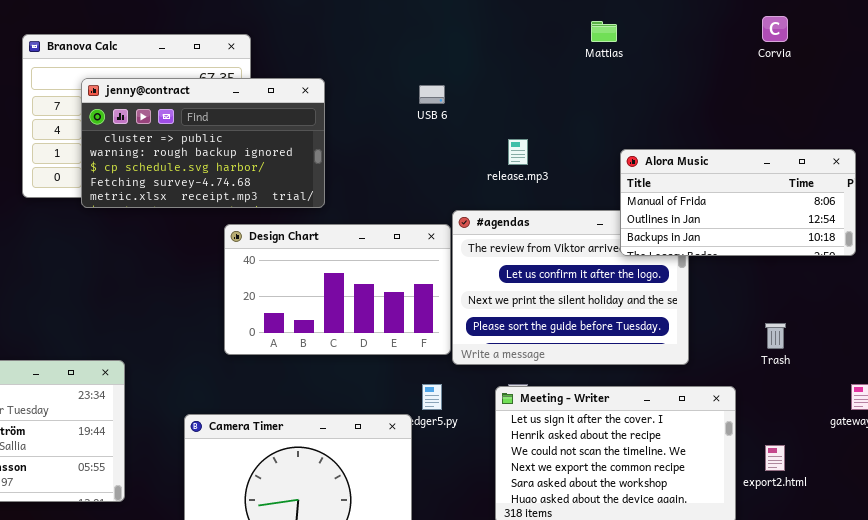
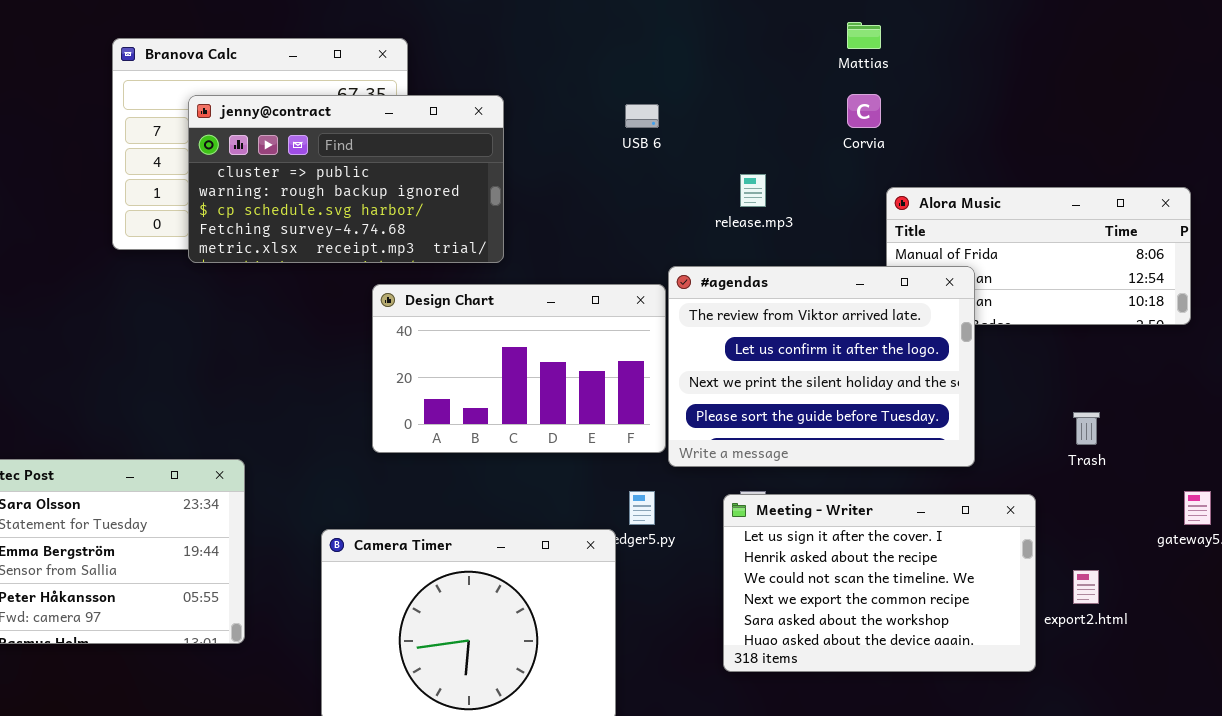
Corvia: [762,16,788,42] -> [847,94,881,128], moved
#agendas: [452,210,689,365] -> [668,266,975,467], raised

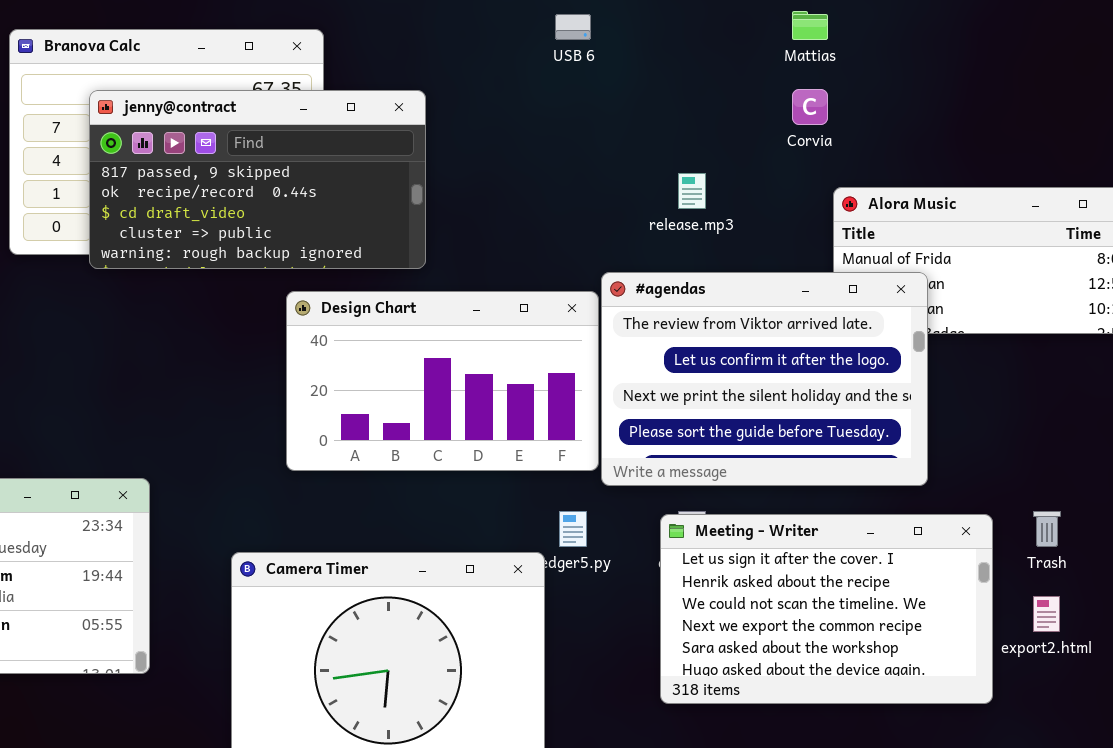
jenny@contract: [188,95,504,263] -> [89,90,426,269], scrolled up 3 rows
USB 6: [625,104,659,128] -> [555,14,591,40], moved
Trash: [1073,412,1100,445] -> [1033,511,1061,547], moved

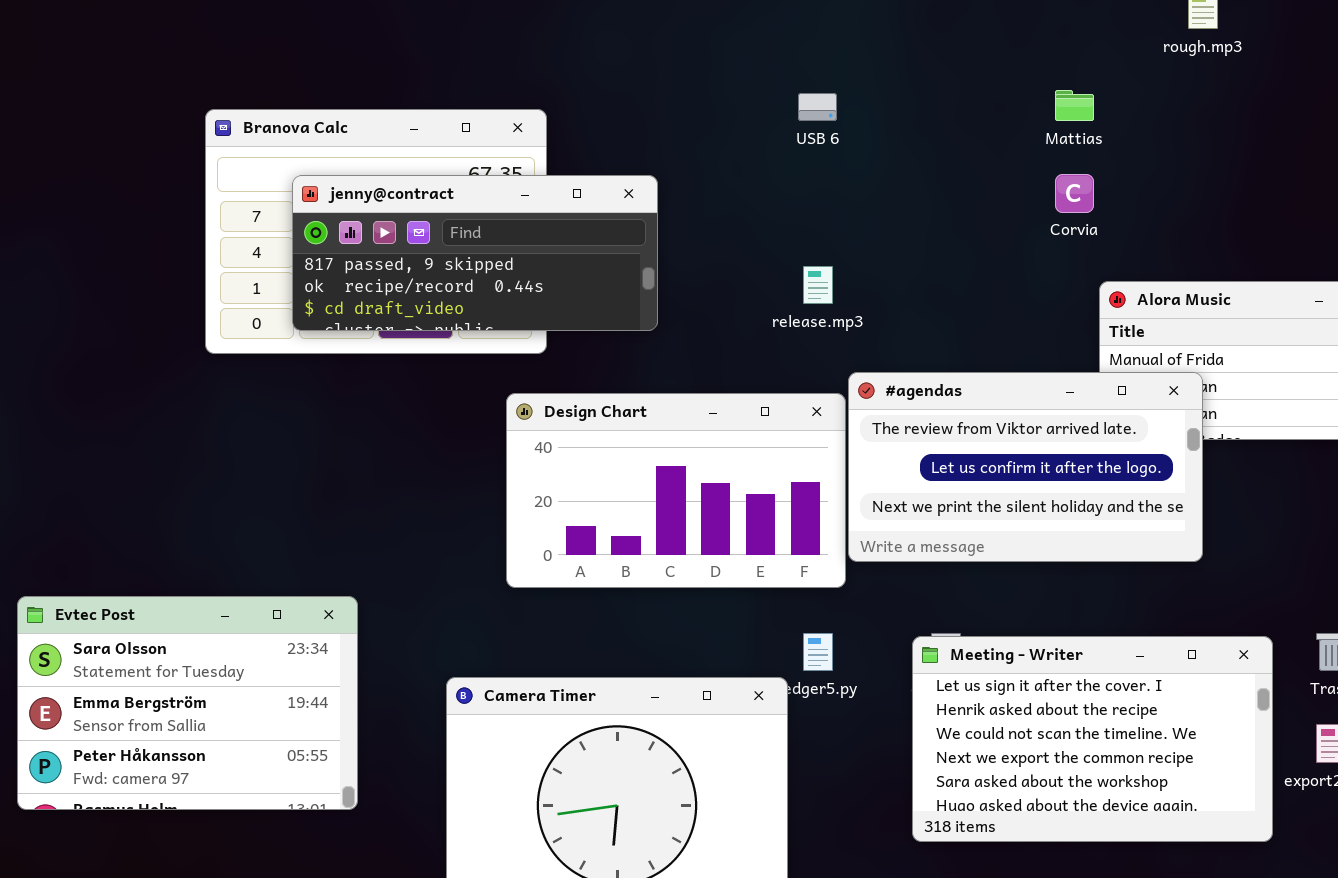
jenny@contract: [89,90,426,269] -> [292,175,658,331], resized
release.mp3: [678,173,706,209] -> [803,266,833,304], moved
#agendas: [601,272,928,486] -> [848,372,1203,562], resized

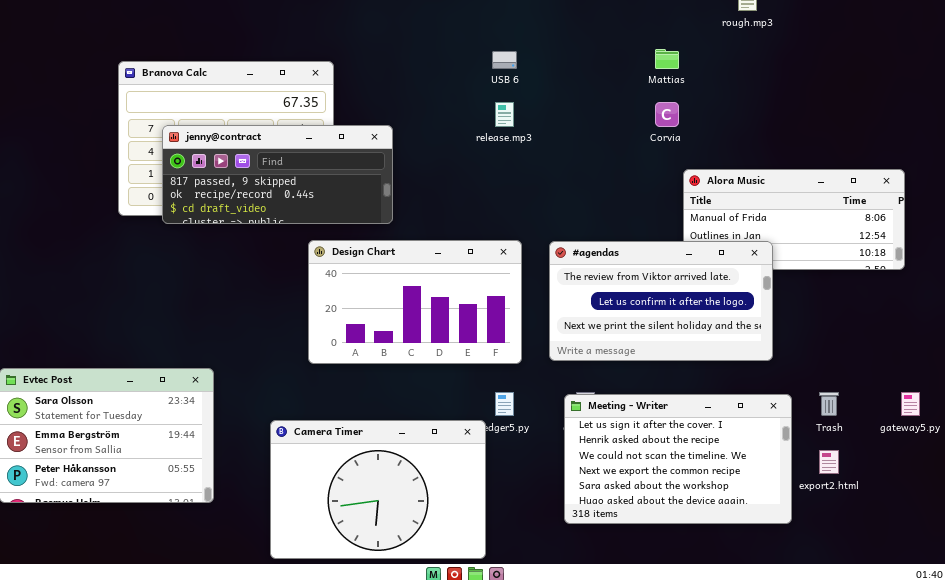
jenny@contract: [292,175,658,331] -> [162,125,393,224], moved
release.mp3: [803,266,833,304] -> [495,102,514,127], moved
#agendas: [848,372,1203,562] -> [549,241,773,361], moved

